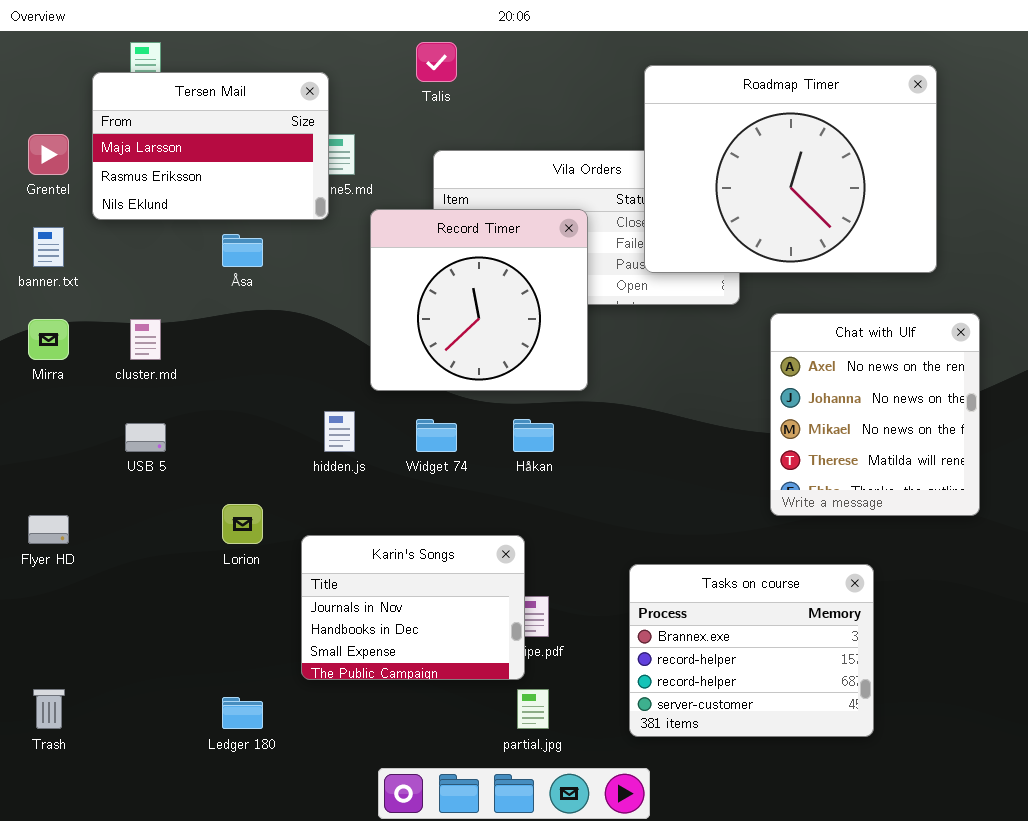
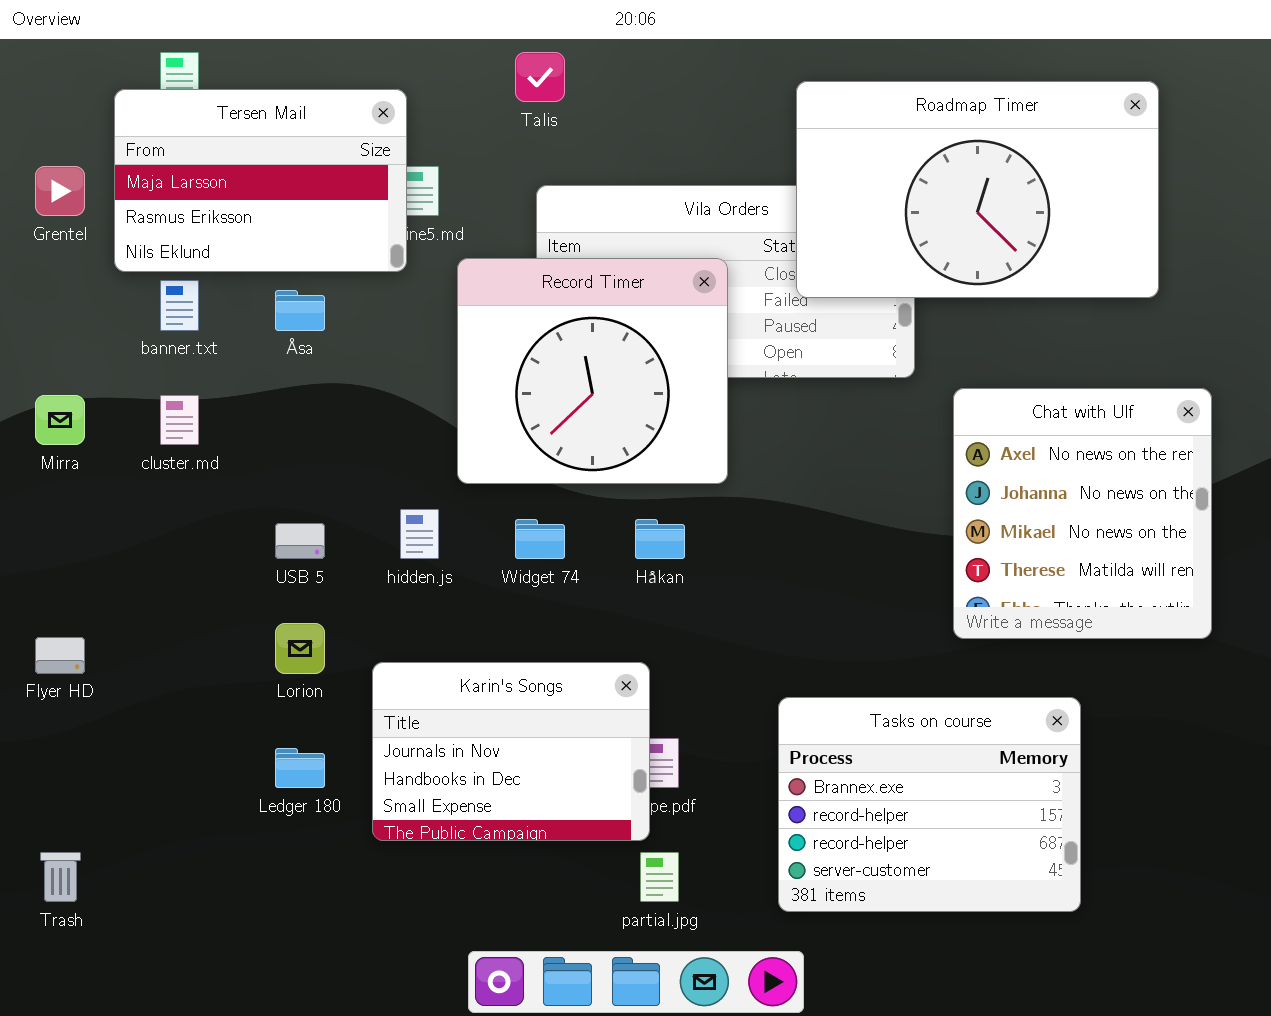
Roadmap Timer: [644,65,937,273] -> [796,81,1159,298], resized
banner.txt: [33,227,64,267] -> [160,280,199,331], moved
USB 5: [125,423,166,452] -> [275,523,325,559], moved
Ledger 180: [222,697,263,729] -> [275,748,325,788], moved

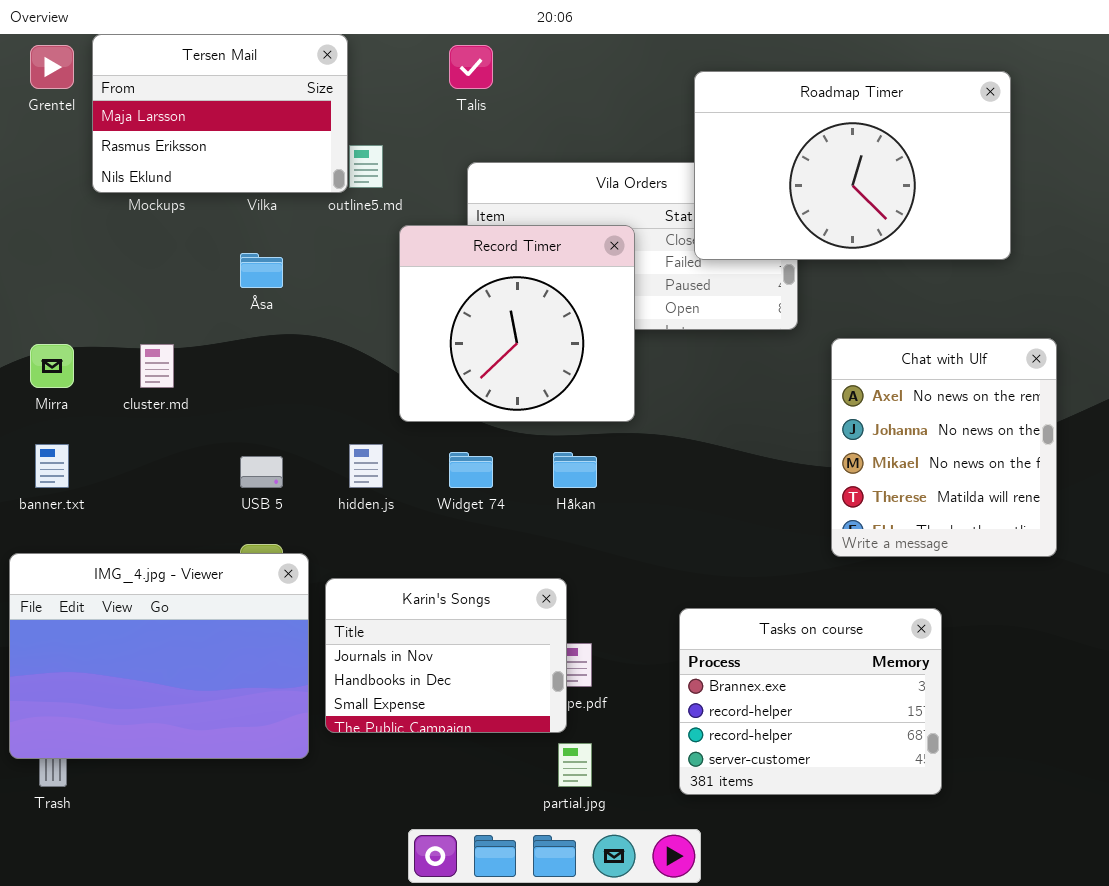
Tersen Mail: [114,89,407,272] -> [92,34,348,193], moved
Grentel: [35,166,85,216] -> [30,45,74,89], moved
banner.txt: [160,280,199,331] -> [35,444,69,488], moved
IMG_4.jpg - Viewer: none -> [9,553,309,759], opened

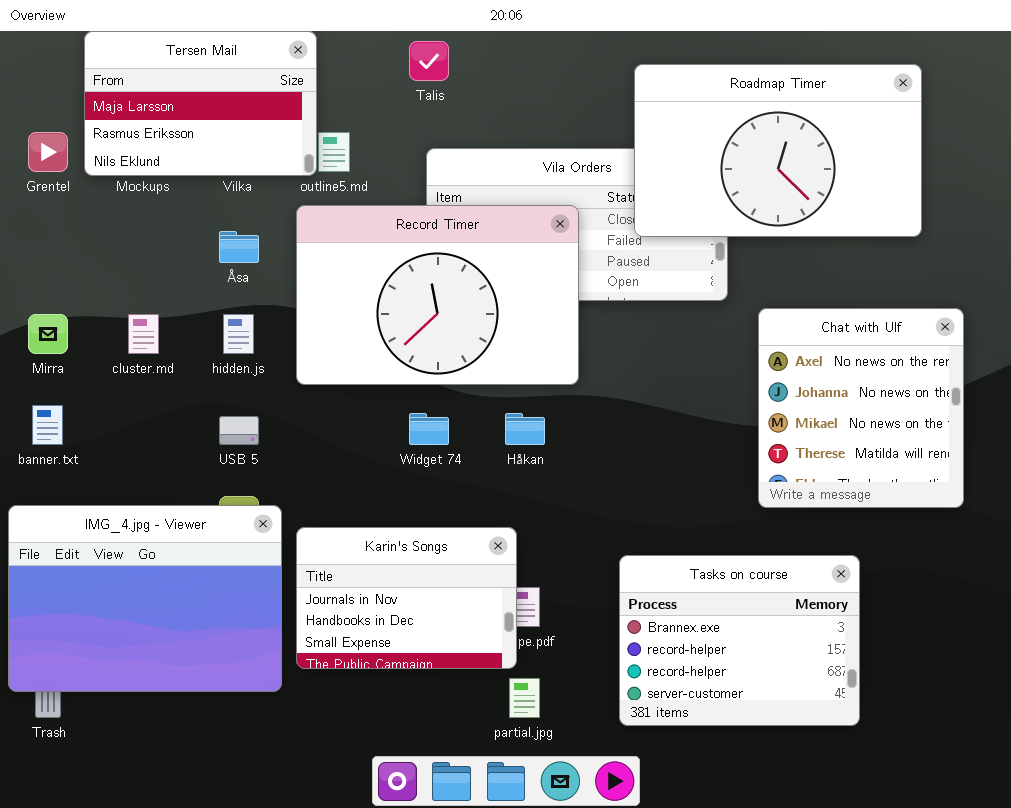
Grentel: [30,45,74,89] -> [28,132,68,172], moved
Record Timer: [399,225,635,422] -> [296,205,579,385], resized
hidden.js: [349,444,383,488] -> [223,314,254,354], moved

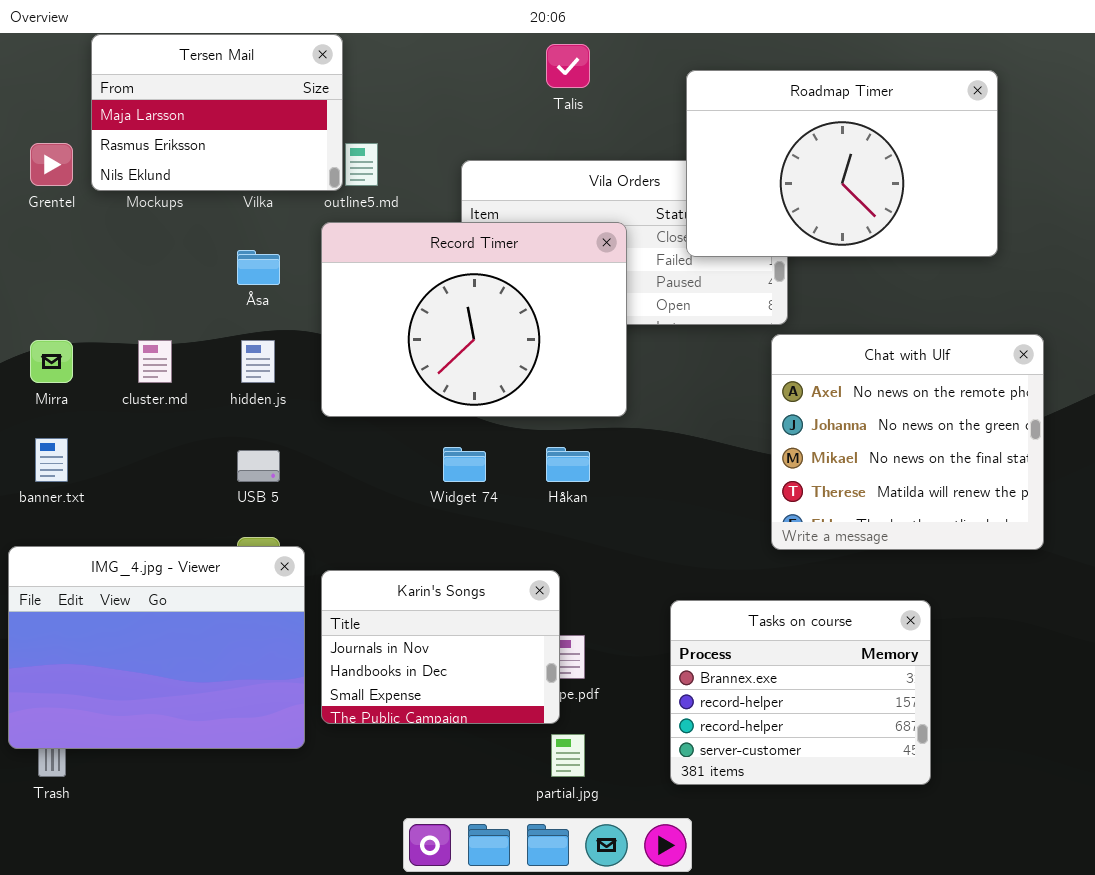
Talis: [409,41,449,81] -> [546,44,590,88], moved
Chat with Ulf: [758,308,964,508] -> [771,334,1044,550], resized

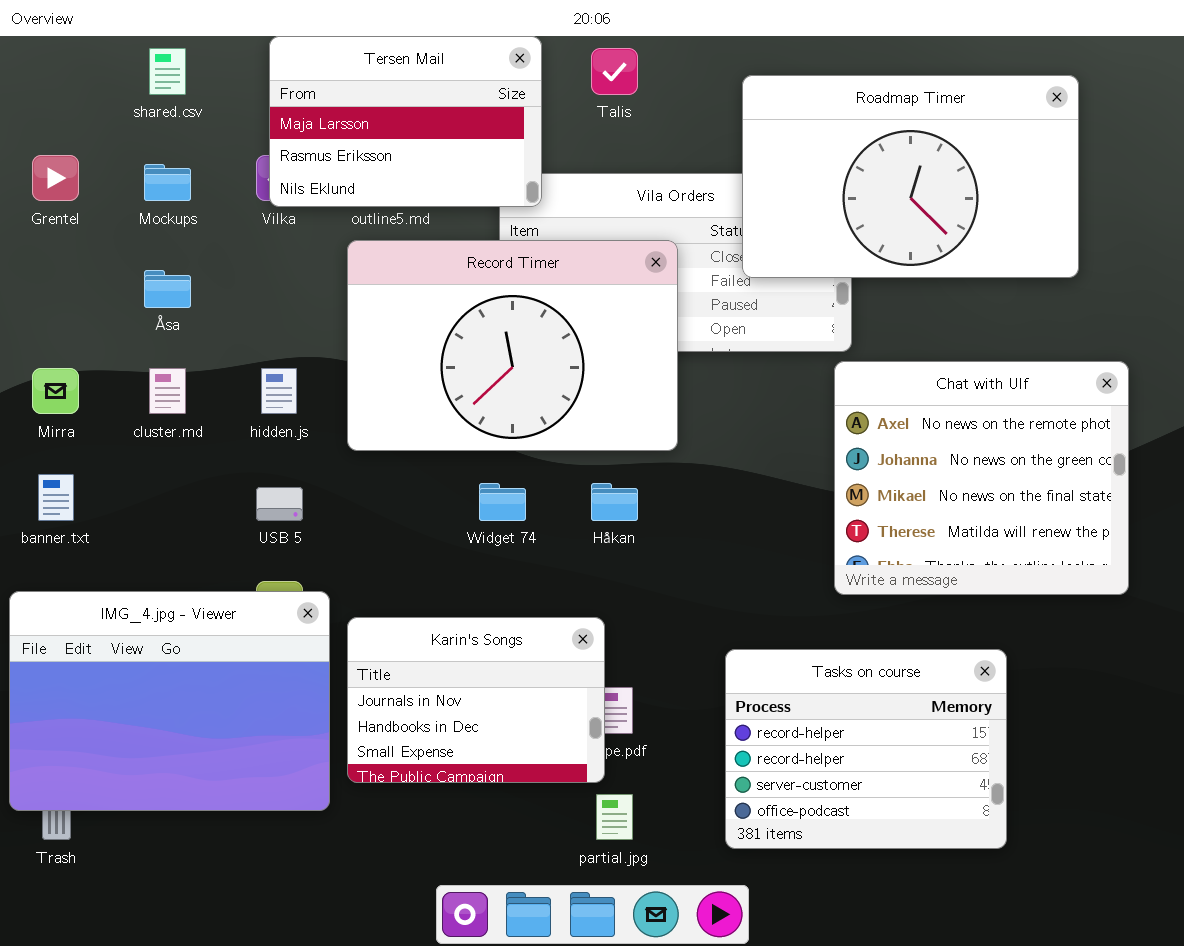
Tersen Mail: [91,34,343,191] -> [269,36,542,207], moved
Åsa: [237,250,280,285] -> [144,270,191,308], moved
Tasks on course: [670,600,931,785] -> [725,649,1007,849], scrolled down 1 row

